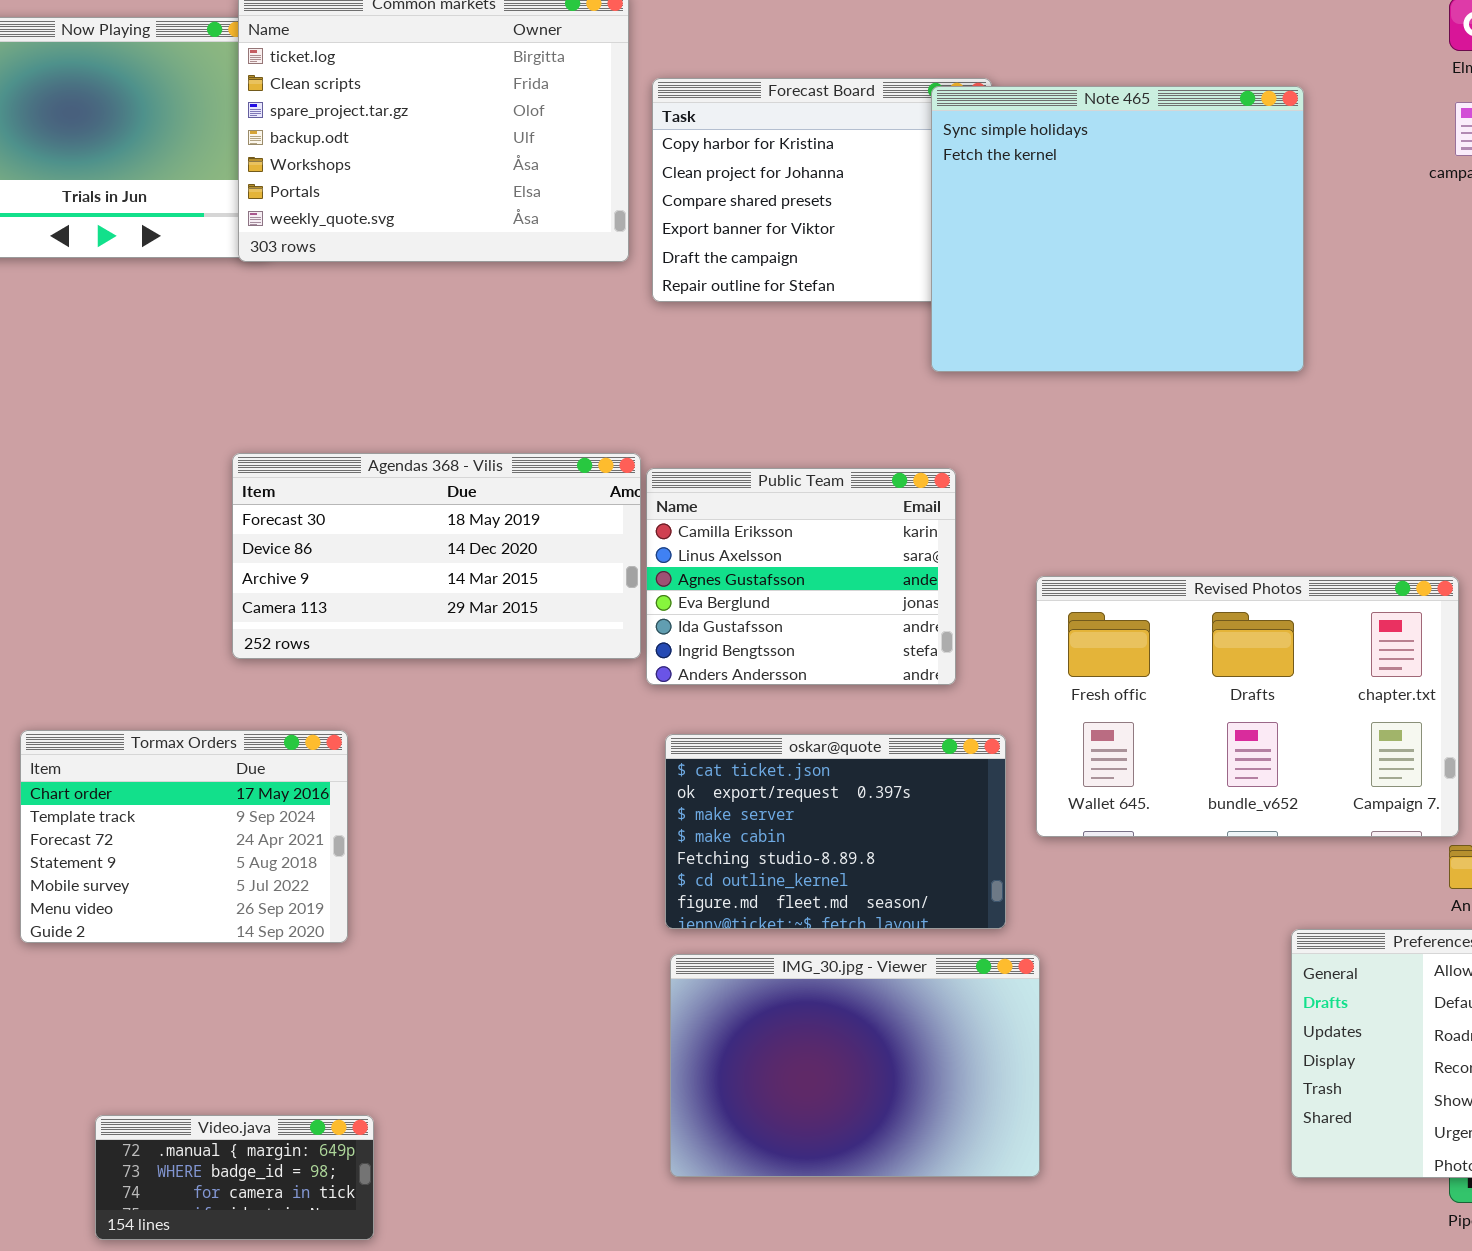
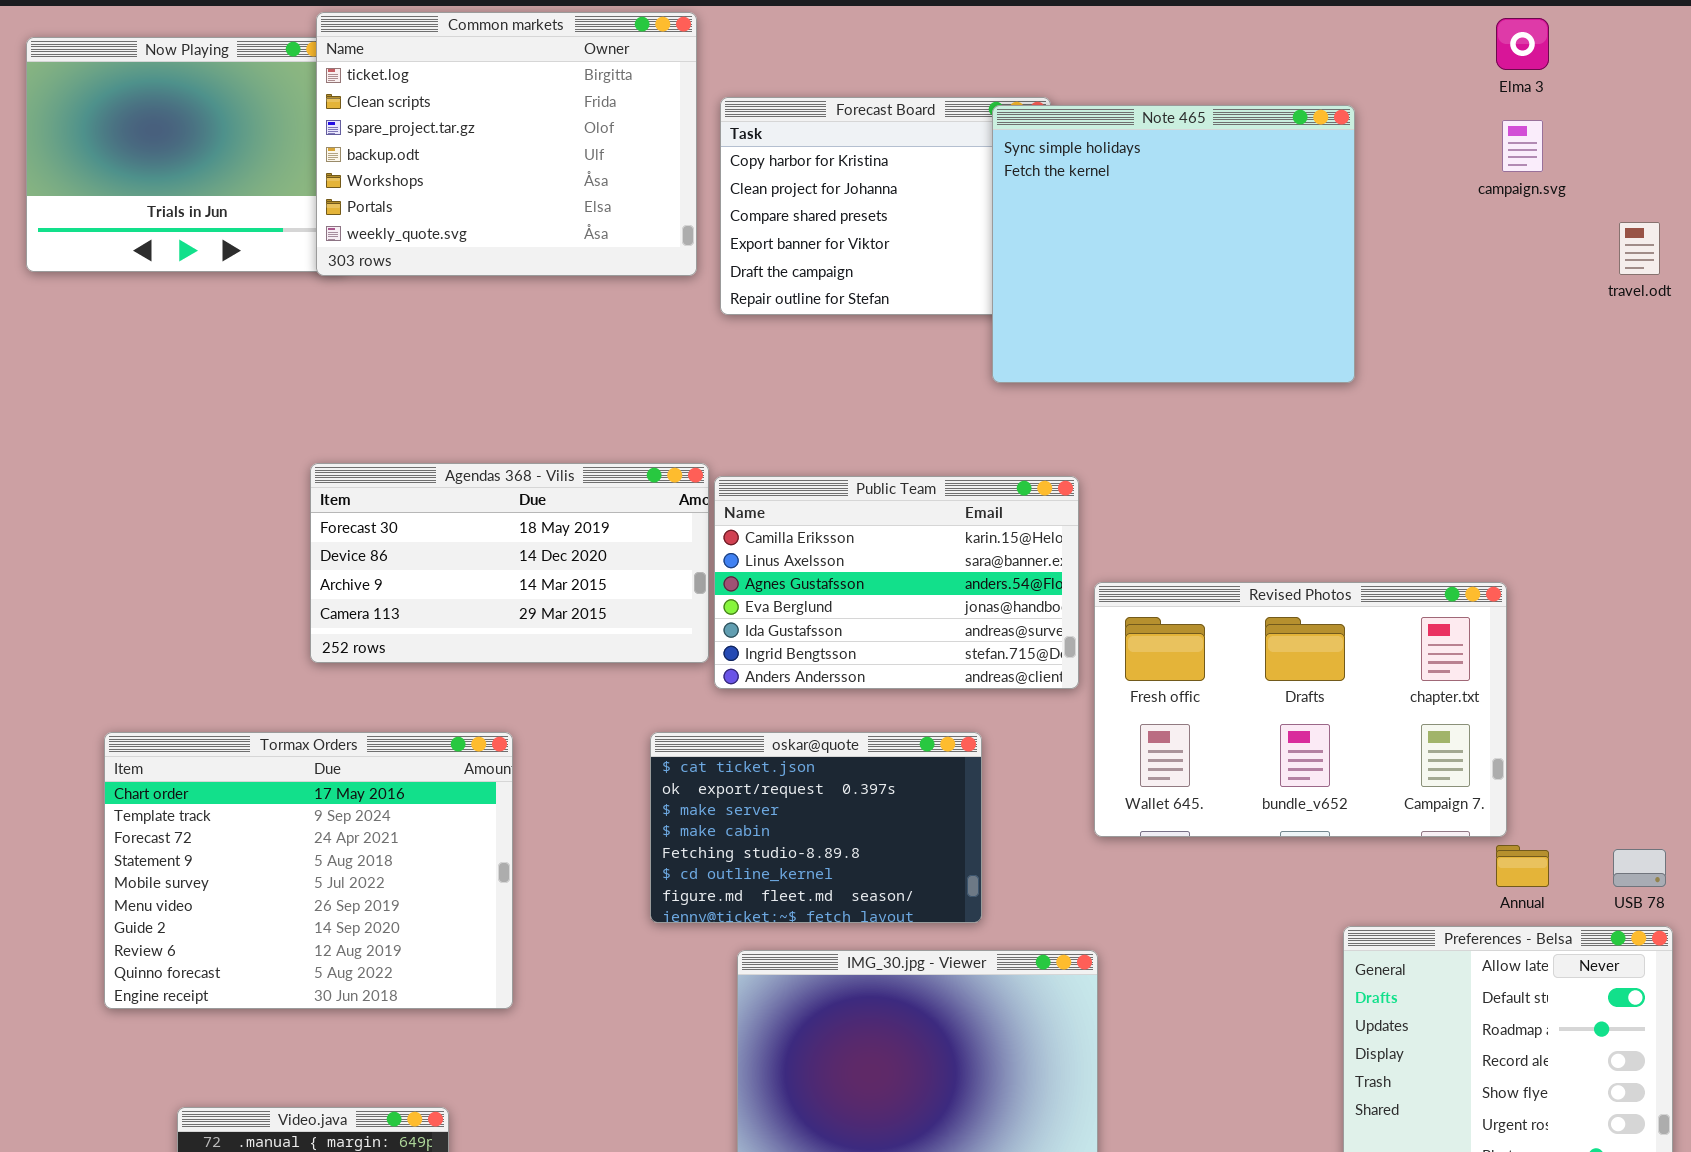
Public Team: [646,468,956,685] -> [714,476,1079,689], resized
Tormax Orders: [20,730,348,943] -> [104,732,513,1009], resized
oskar@quote: [665,734,1006,929] -> [650,732,982,923], moved

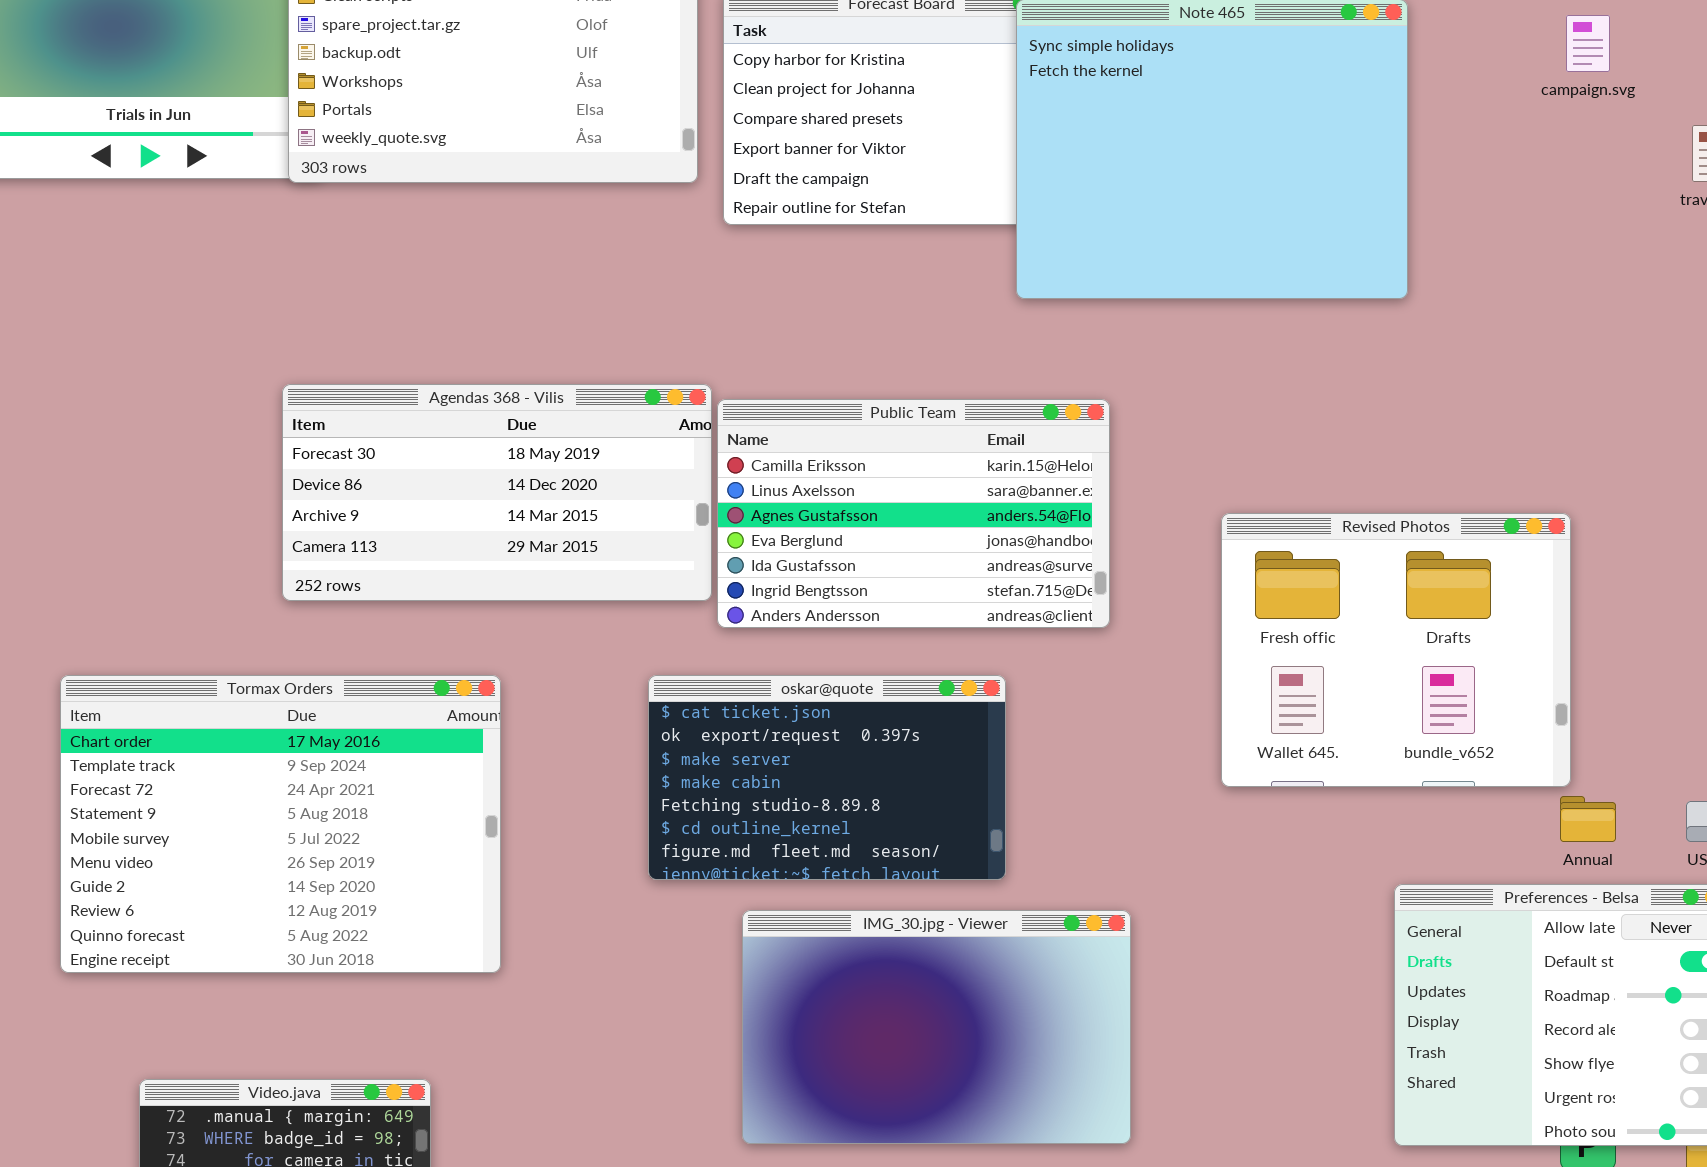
Revised Photos: [1094,582,1507,837] -> [1221,513,1571,787], resized

